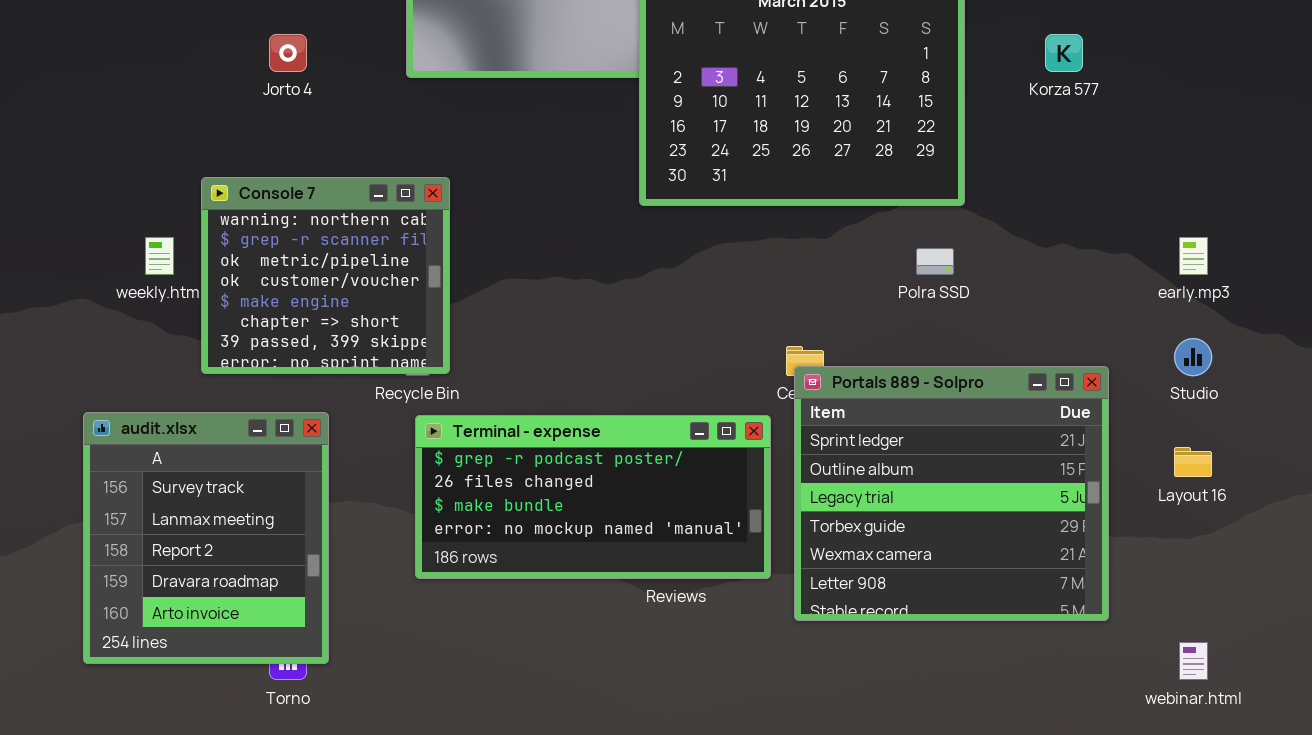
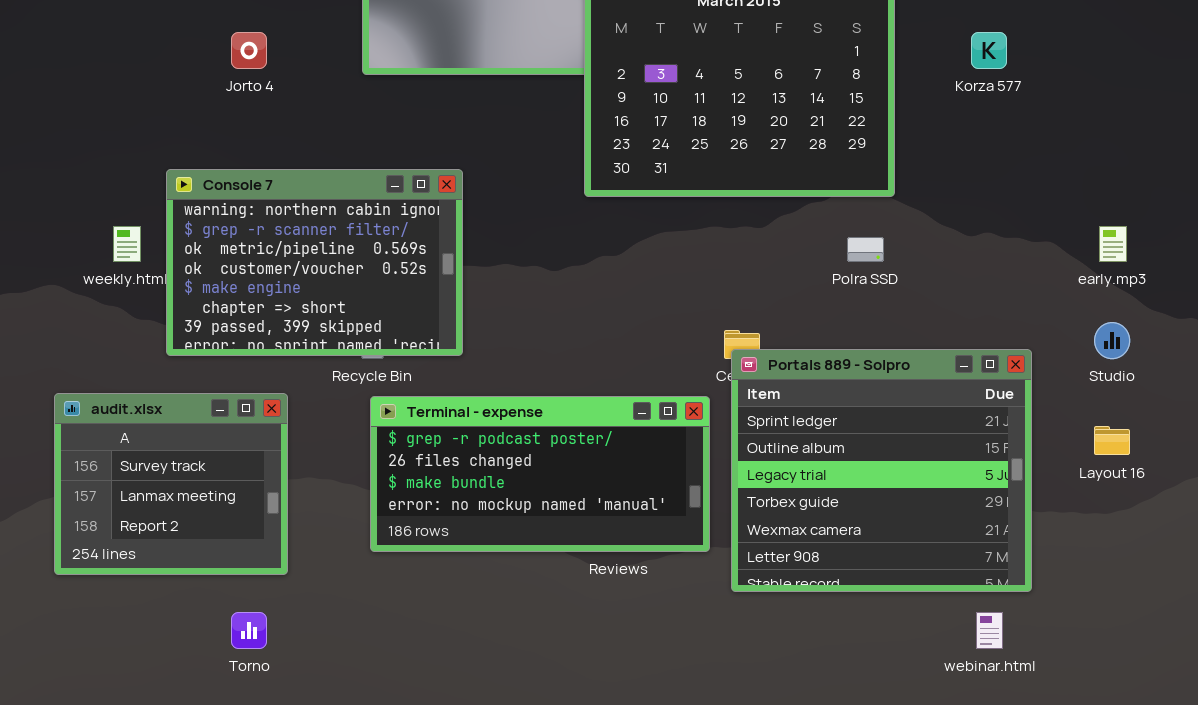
Console 7: [201,177,450,374] -> [166,169,463,356], resized
audit.xlsx: [83,412,329,664] -> [54,393,288,575], resized
webinar.html: [1179,642,1208,680] -> [976,612,1003,649], moved

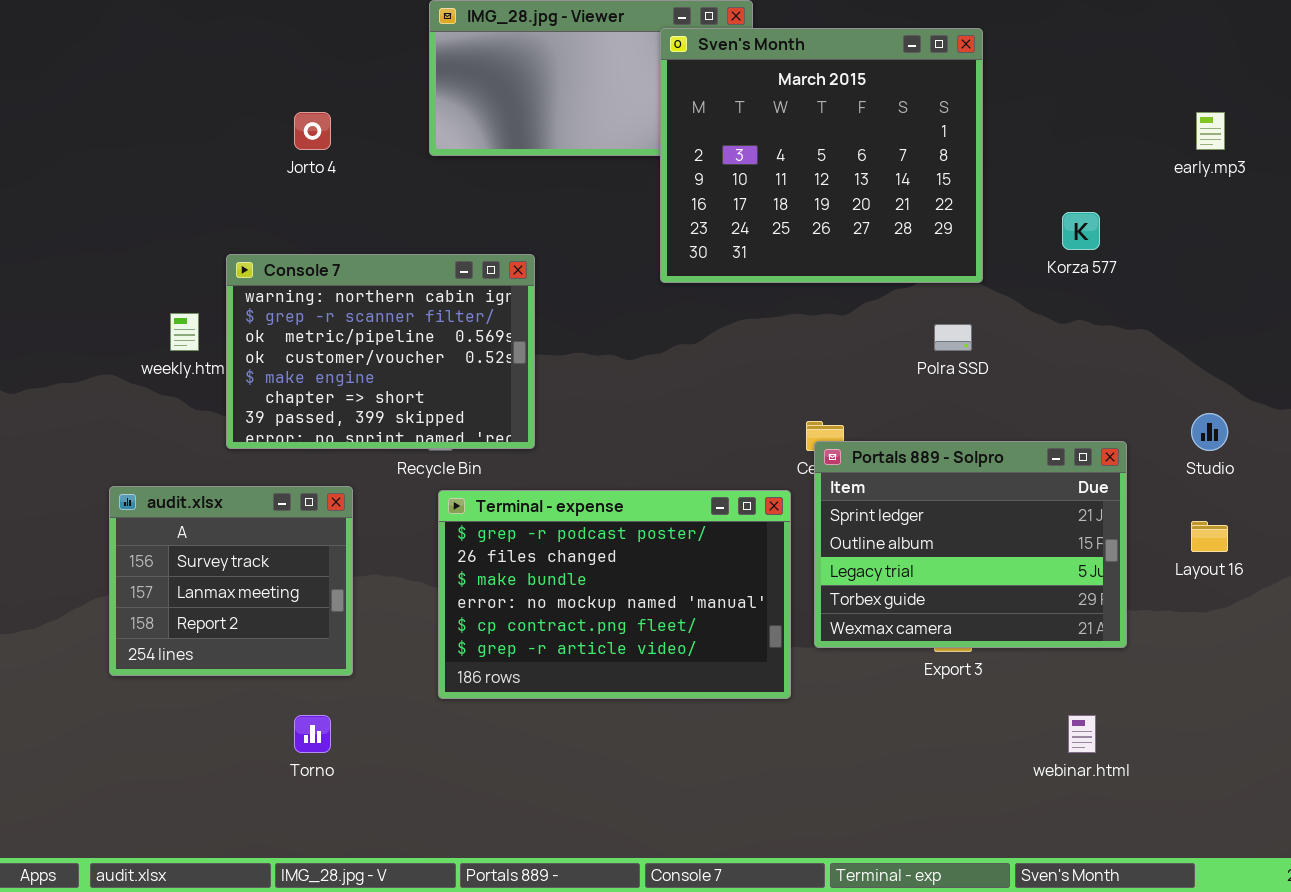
Korza 577: [971,32,1007,69] -> [1062,212,1100,250], moved
early.mp3: [1099,226,1127,262] -> [1196,112,1225,150], moved
Portals 889 - Solpro: [731,349,1032,592] -> [814,441,1127,648], resized
Terminal - expense: [370,396,710,552] -> [438,490,791,699], resized

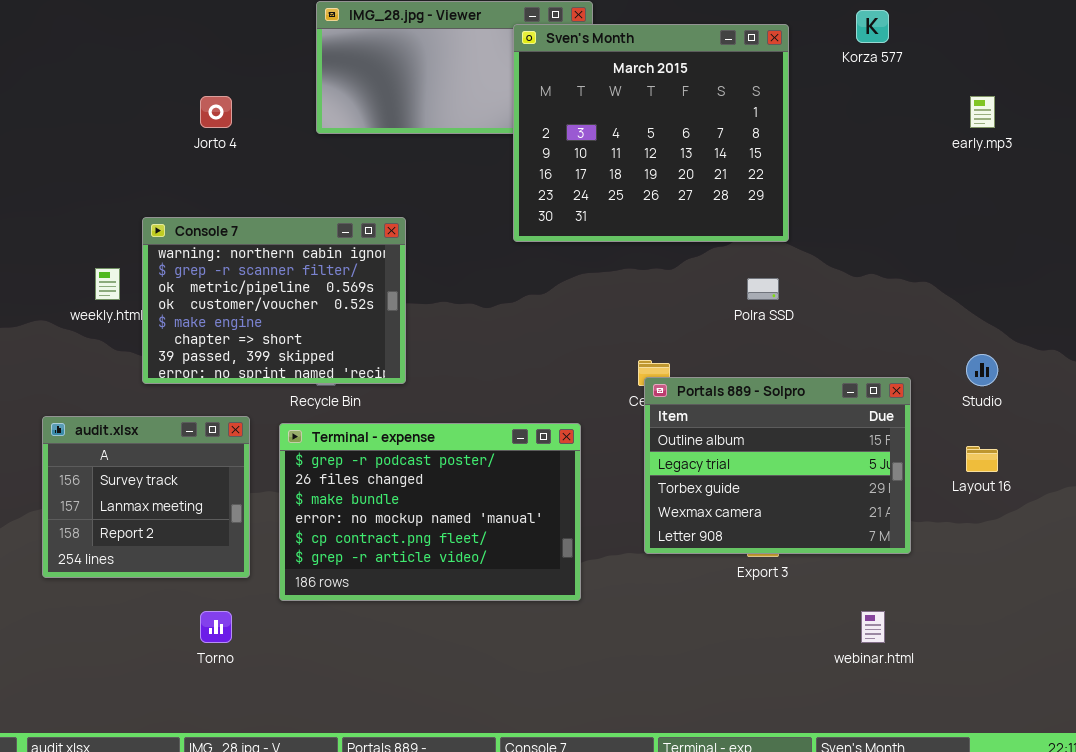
Korza 577: [1062,212,1100,250] -> [856,10,889,43], moved
Portals 889 - Solpro: [814,441,1127,648] -> [644,377,911,554], scrolled down 1 row
Terminal - expense: [438,490,791,699] -> [279,423,581,601], moved

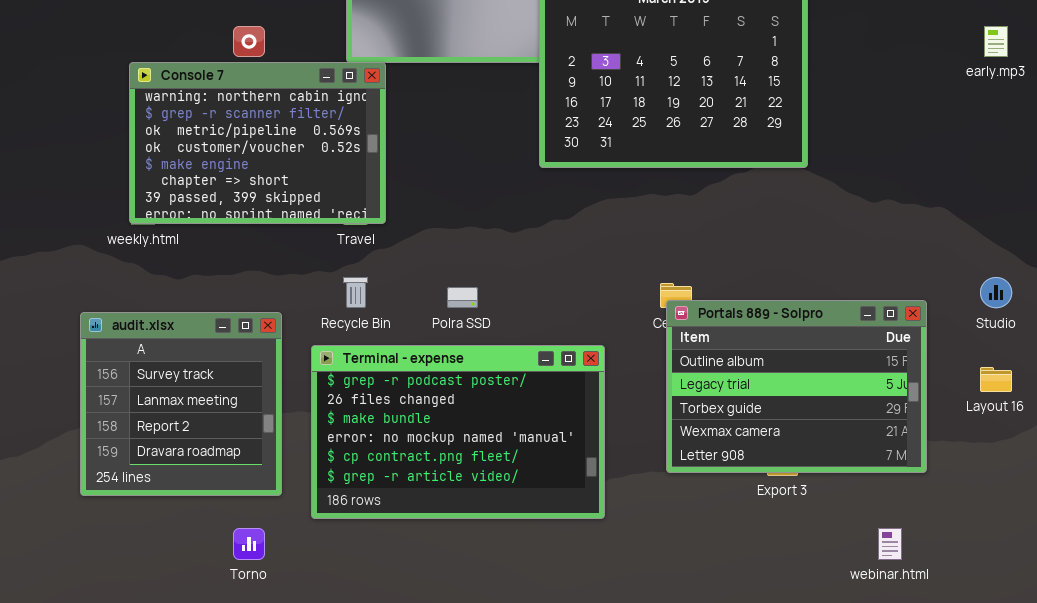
Console 7: [142,217,406,384] -> [129,62,386,224], moved
Polra SSD: [747,278,779,300] -> [447,287,478,308], moved
audit.xlsx: [42,416,250,578] -> [80,312,282,496], resized

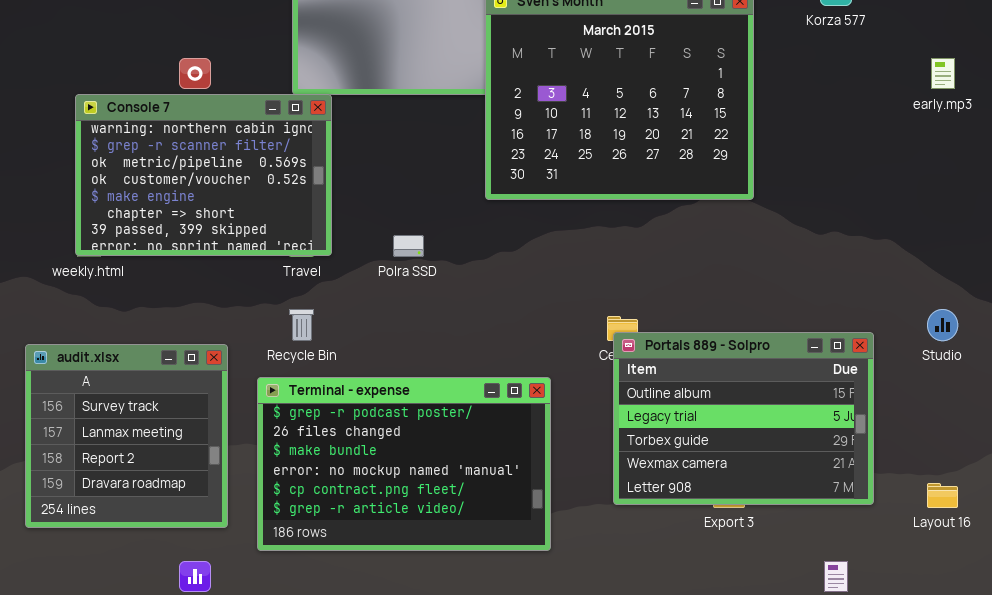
Polra SSD: [447,287,478,308] -> [393,235,424,257], moved
Layout 16: [980,367,1012,392] -> [927,483,958,508], moved

